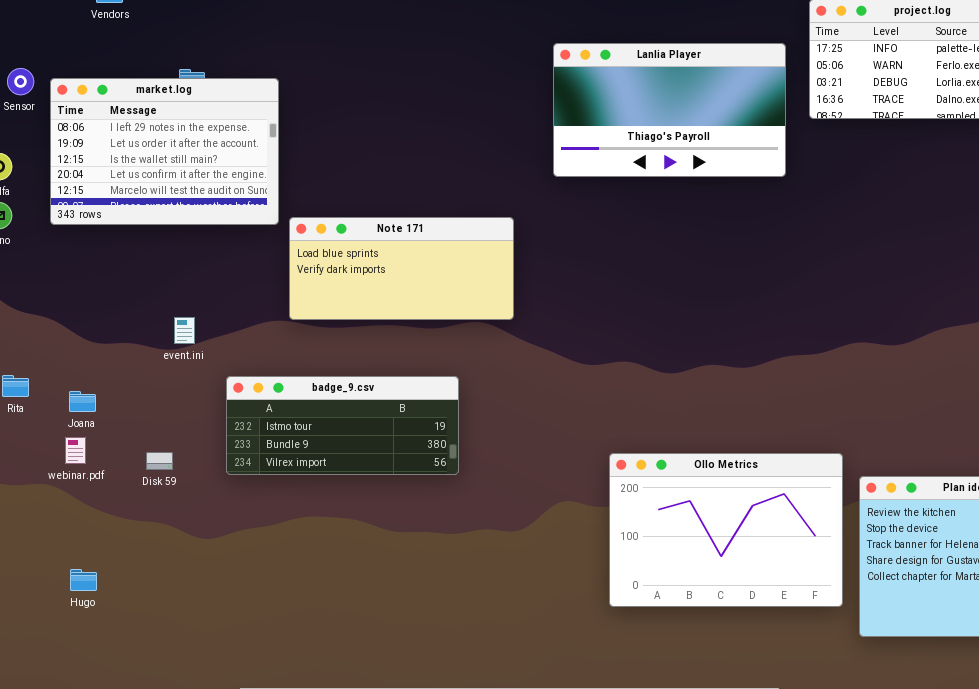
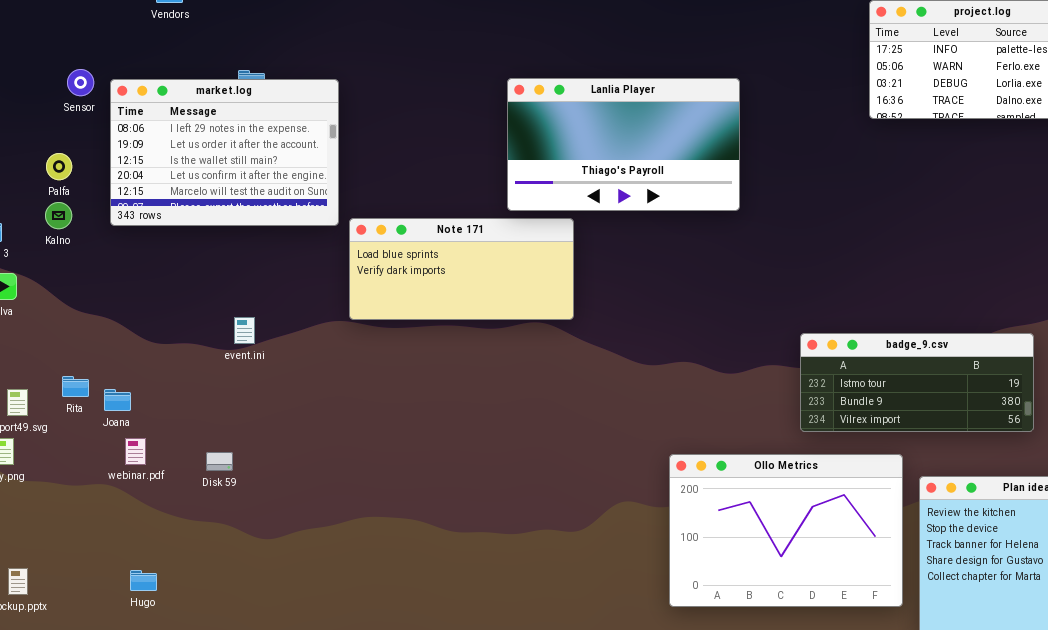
Lanlia Player: [553,43,786,177] -> [507,78,740,211], moved
badge_9.csv: [226,376,459,475] -> [800,333,1034,432], moved
Joana: [69,391,96,412] -> [104,389,131,411], moved

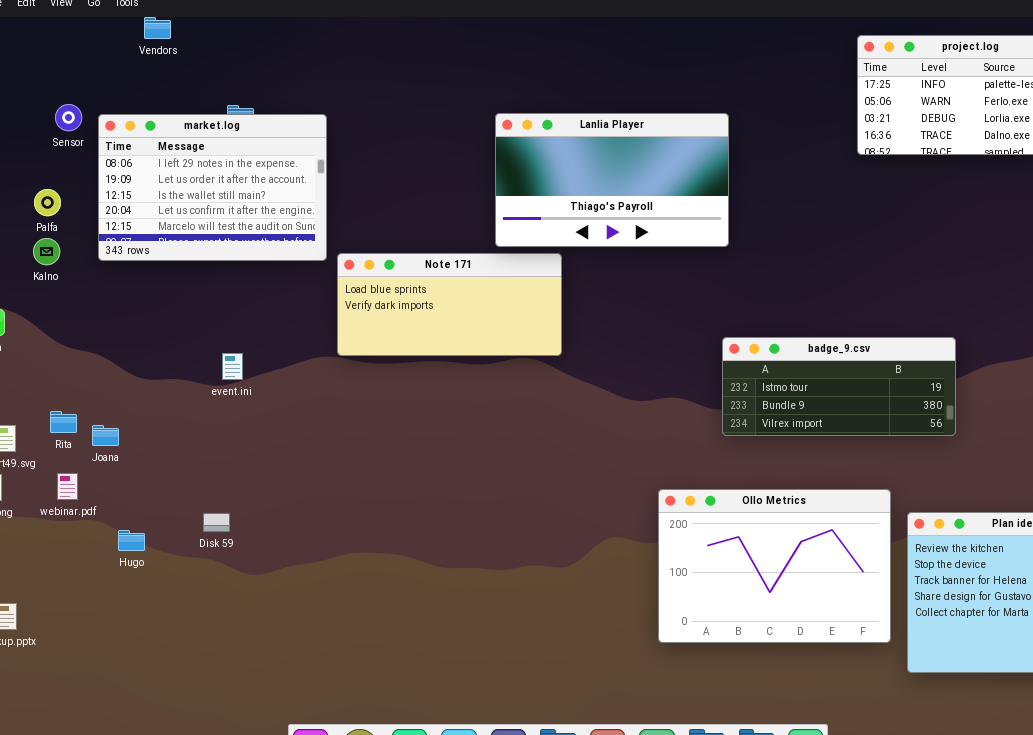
badge_9.csv: [800,333,1034,432] -> [722,337,956,436], moved
webinar.pdf: [125,438,146,465] -> [57,473,78,500], moved
Disk 59: [206,452,233,471] -> [203,513,230,532], moved
Hugo: [130,570,157,591] -> [118,530,145,551], moved

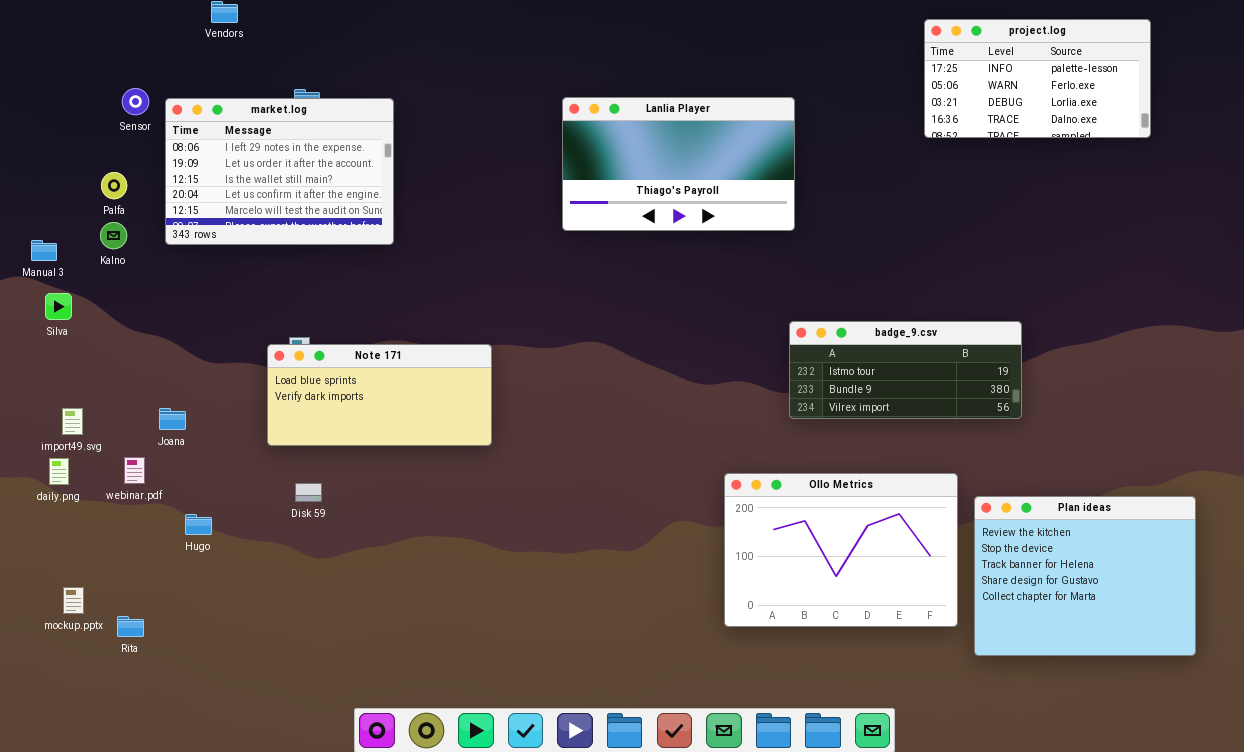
Note 171: [337,253,562,356] -> [267,344,492,446], moved
Rita: [50,411,77,433] -> [117,616,144,637], moved
Disk 59: [203,513,230,532] -> [295,483,322,502], moved

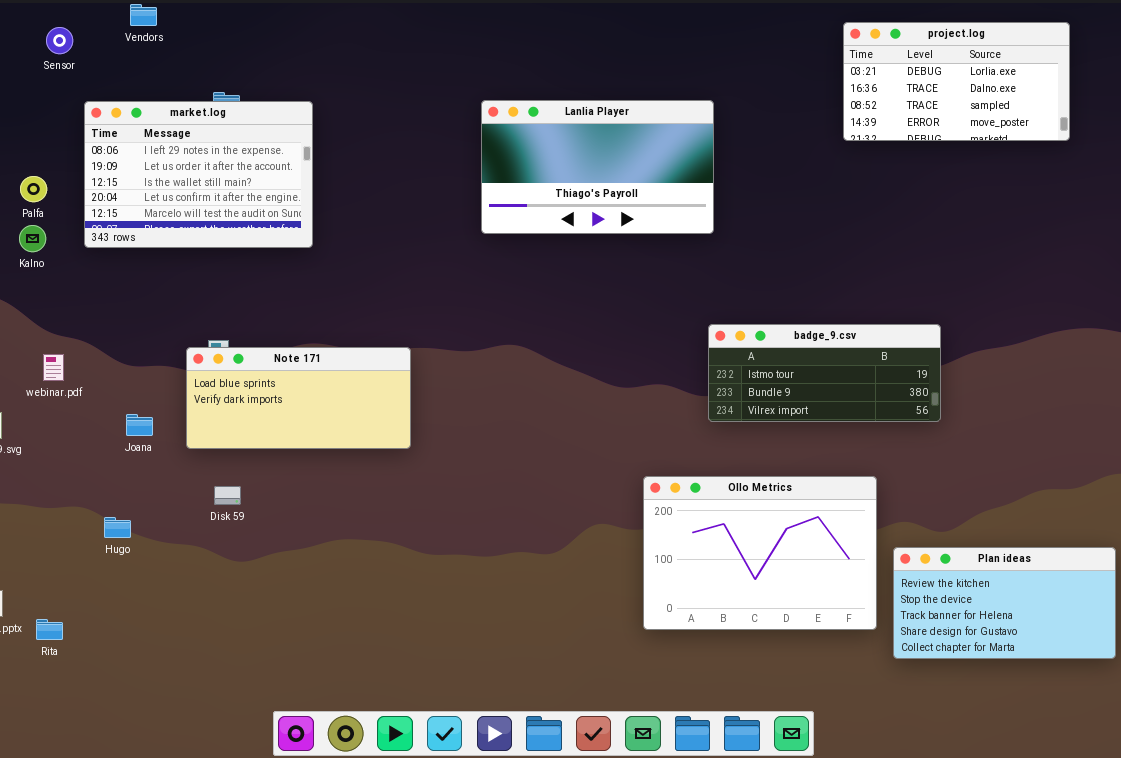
project.log: [924,19,1151,138] -> [843,22,1070,141], scrolled down 2 rows
Sensor: [122,88,149,115] -> [46,27,73,54], moved
Joana: [159,408,186,430] -> [126,414,153,436], moved
webinar.pdf: [124,457,145,484] -> [43,354,64,381], moved
Plan ideas: [974,496,1196,656] -> [893,547,1116,659], resized

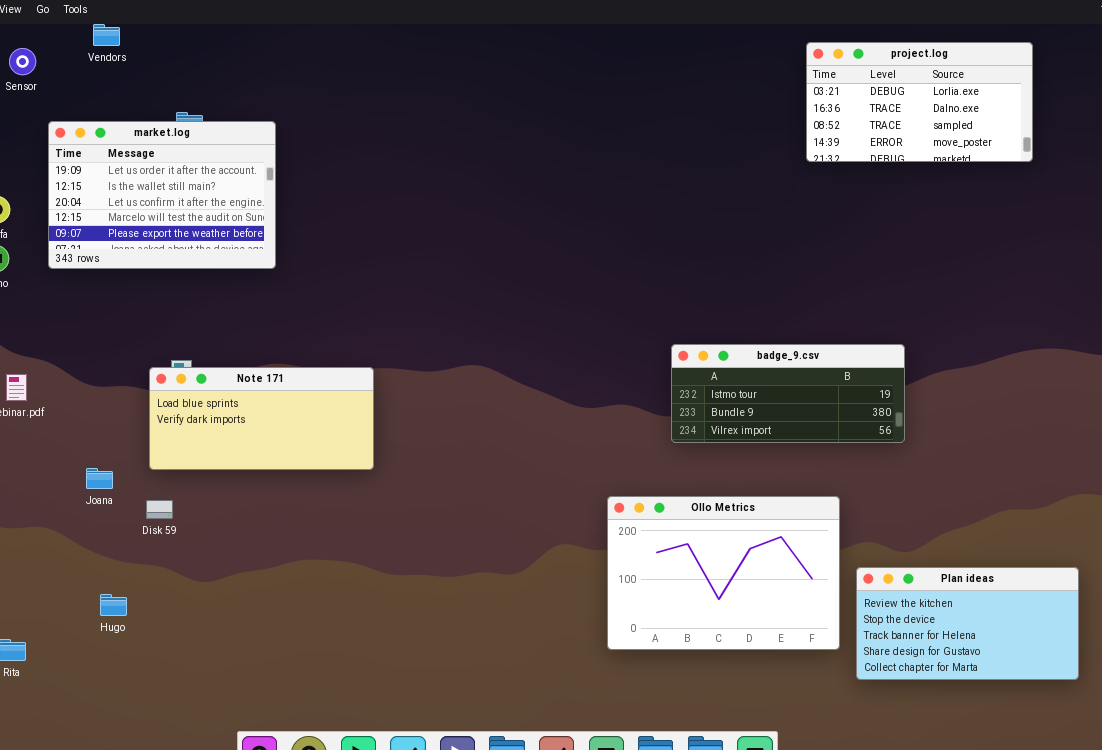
Lanlia Player: [481,100,714,234] -> none, closed
market.log: [84,101,313,248] -> [48,121,276,269], scrolled down 1 row
Joana: [126,414,153,436] -> [86,468,113,489], moved
Disk 59: [214,486,241,505] -> [146,500,173,519], moved
Hugo: [104,517,131,538] -> [100,594,127,616], moved

